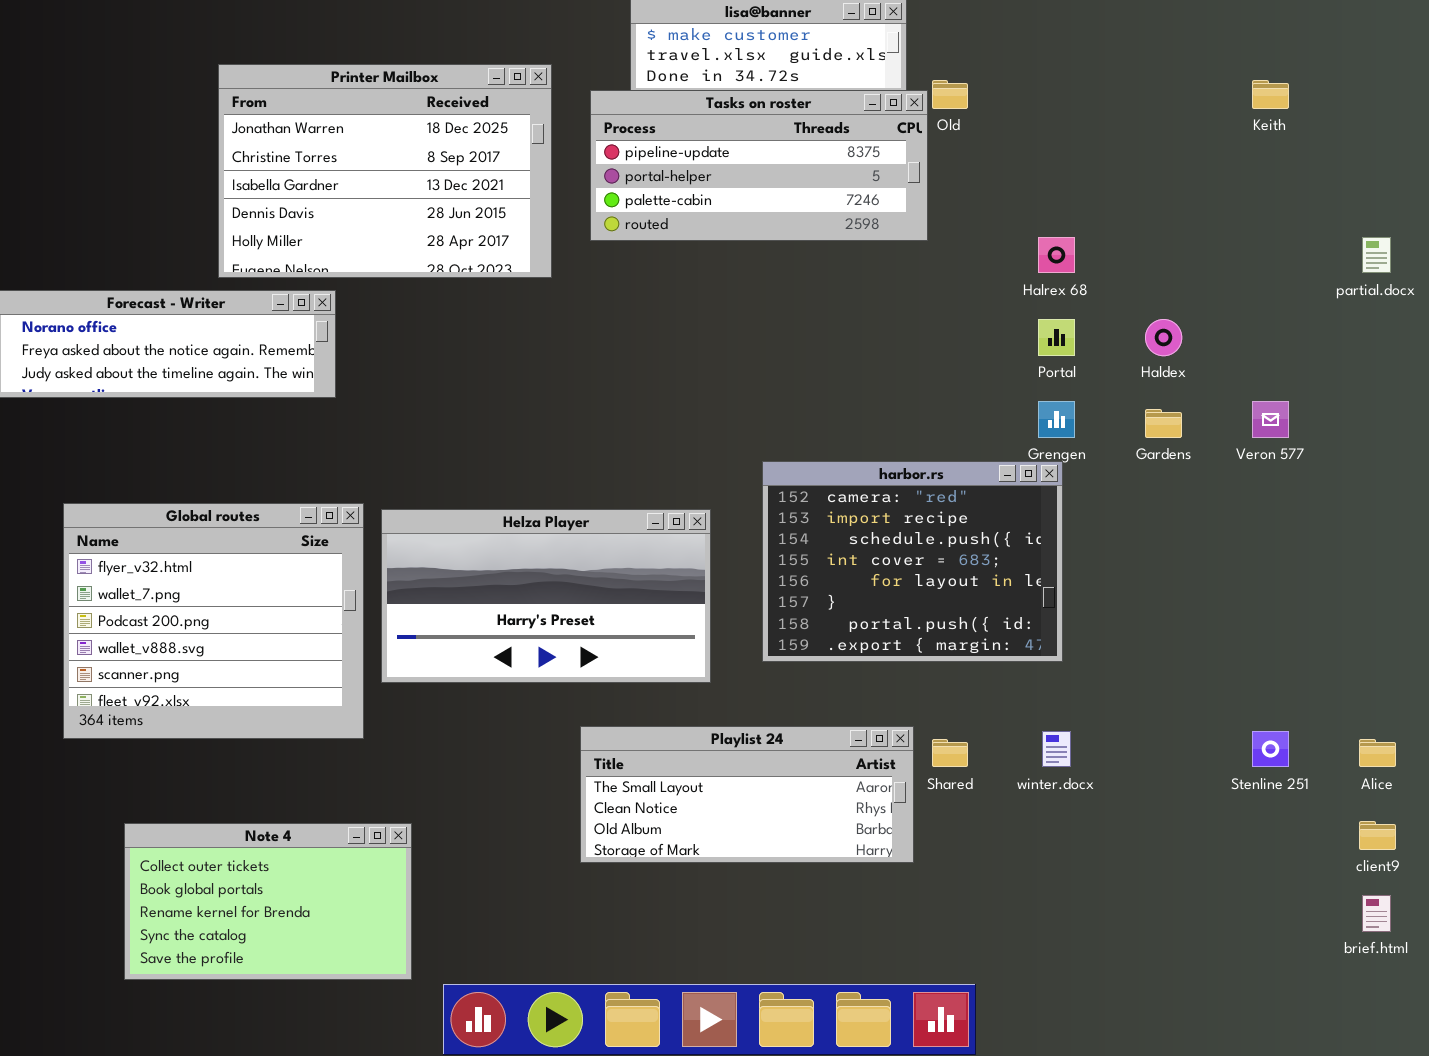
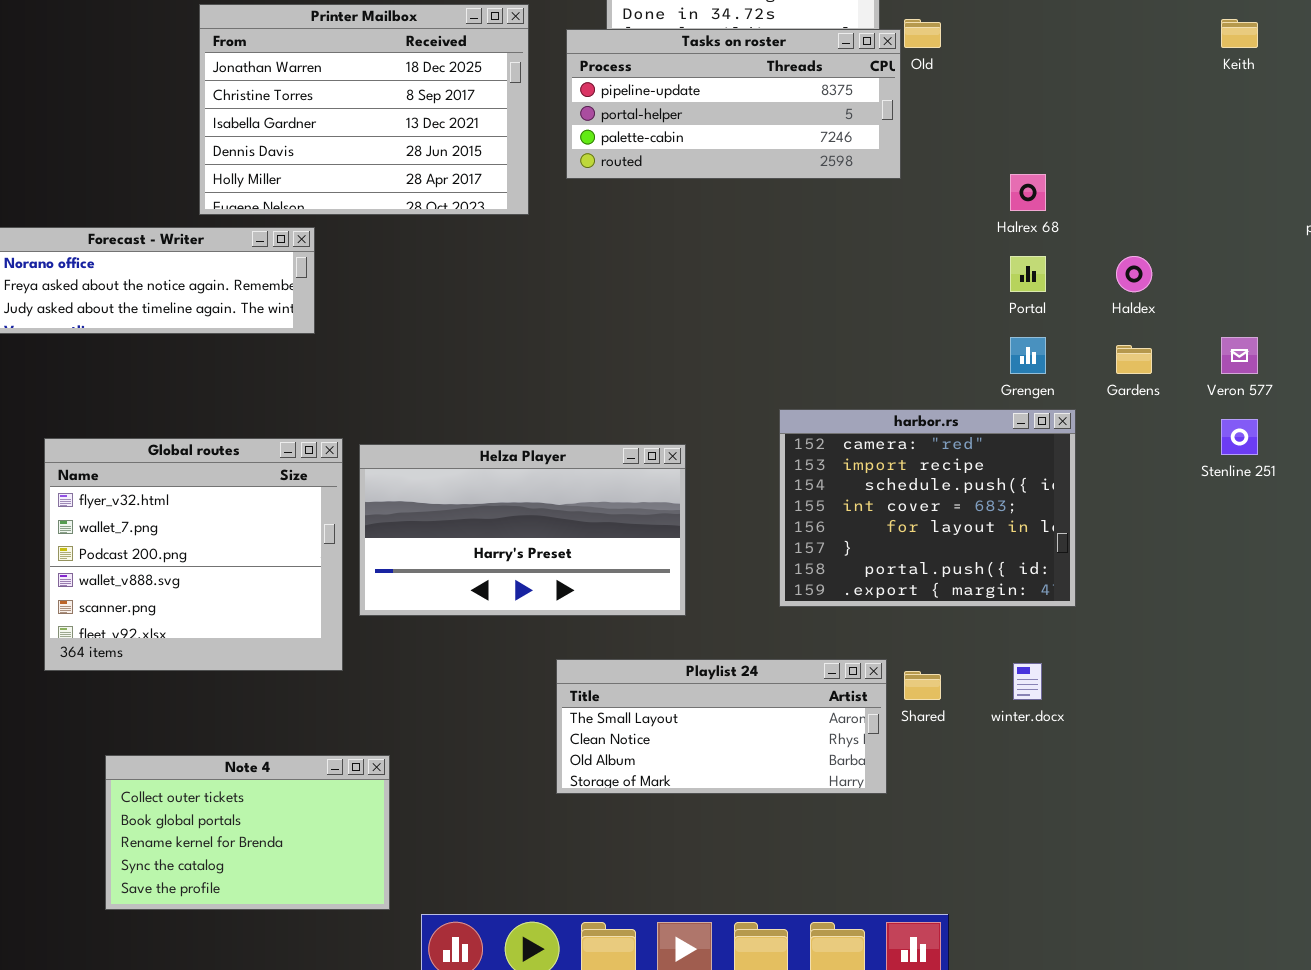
harbor.rs: [762,461,1063,662] -> [779,409,1076,607], moved
Stenline 251: [1252,731,1289,767] -> [1221,419,1258,455], moved

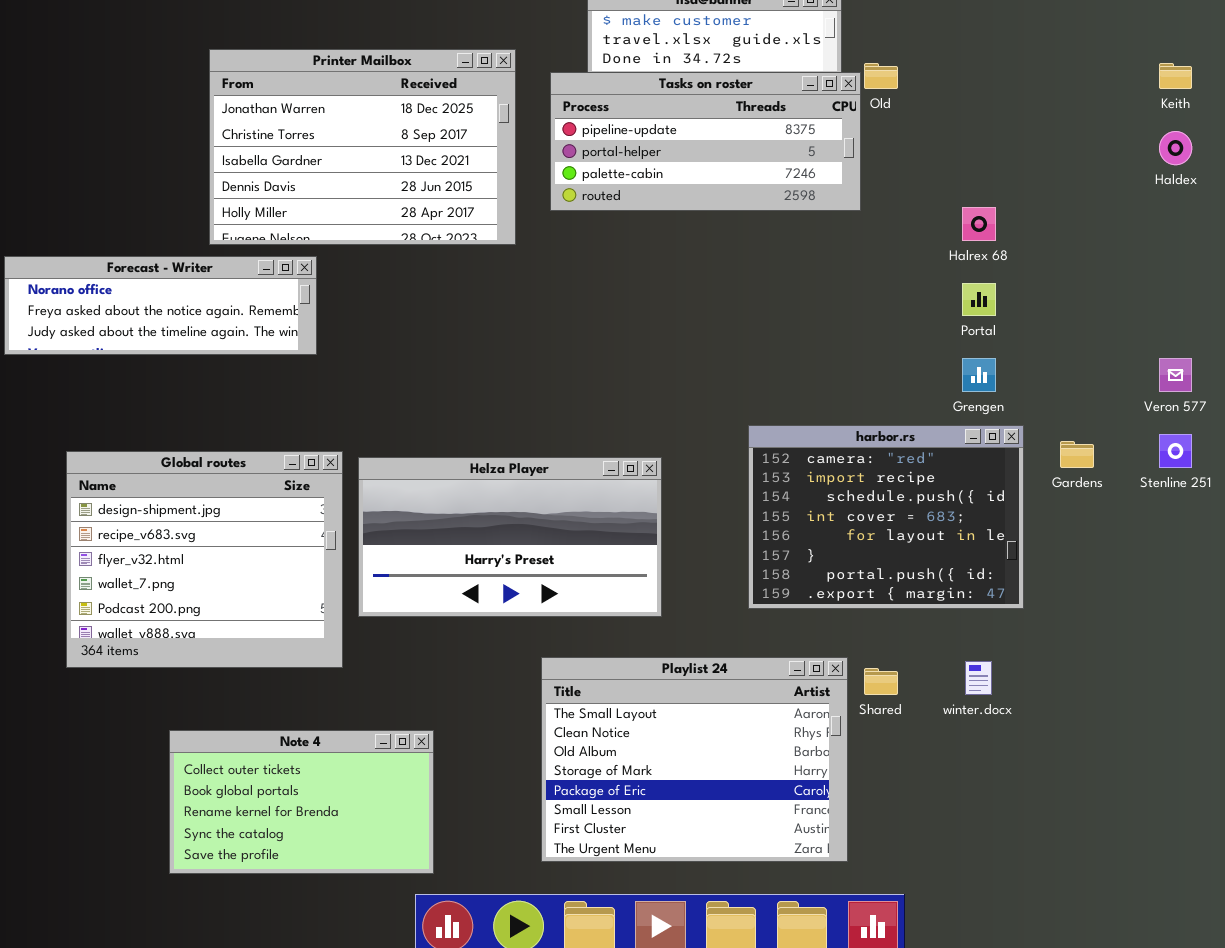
Haldex: [1116,256,1152,292] -> [1159,131,1192,165], moved
Gardens: [1116,345,1152,374] -> [1060,441,1094,468], moved
Global routes: [44,438,343,671] -> [66,451,343,668], scrolled up 2 rows
Playlist 24: [556,659,887,794] -> [541,657,848,862], resized
Note 4: [105,755,390,910] -> [169,730,434,874], moved

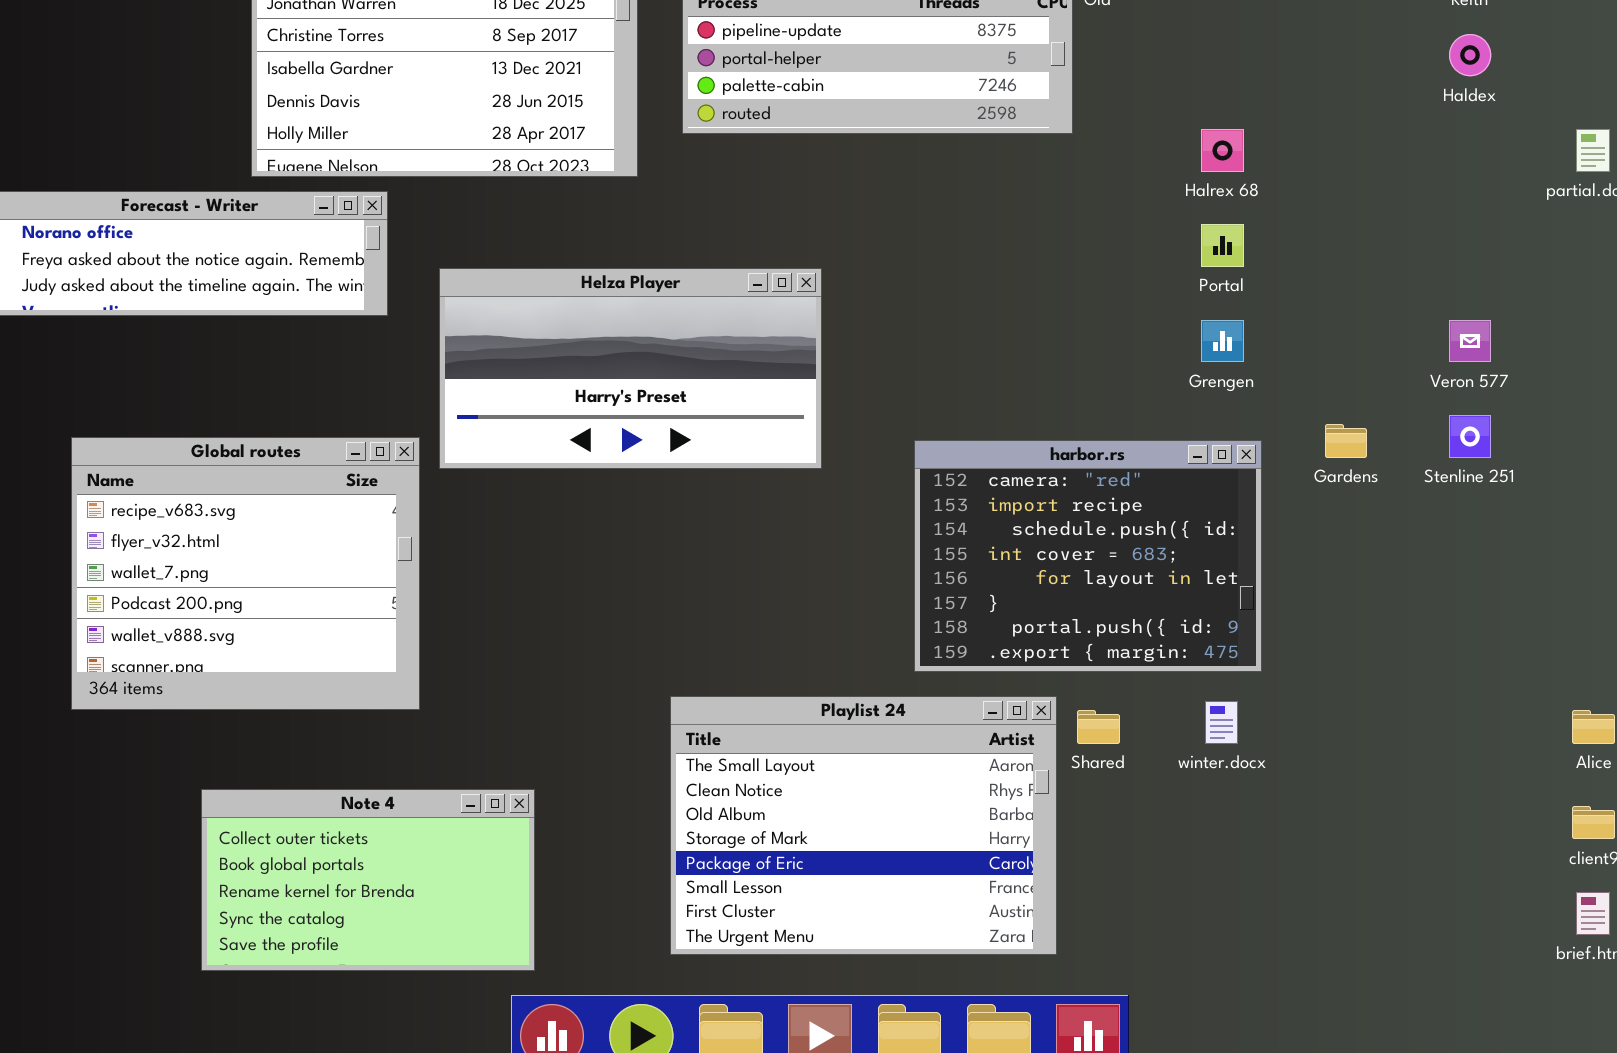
harbor.rs: [748,425,1024,609] -> [914,440,1262,672], moved
Global routes: [66,451,343,668] -> [71,437,420,710], scrolled down 1 row
Helza Player: [358,457,662,617] -> [439,268,822,469], moved

